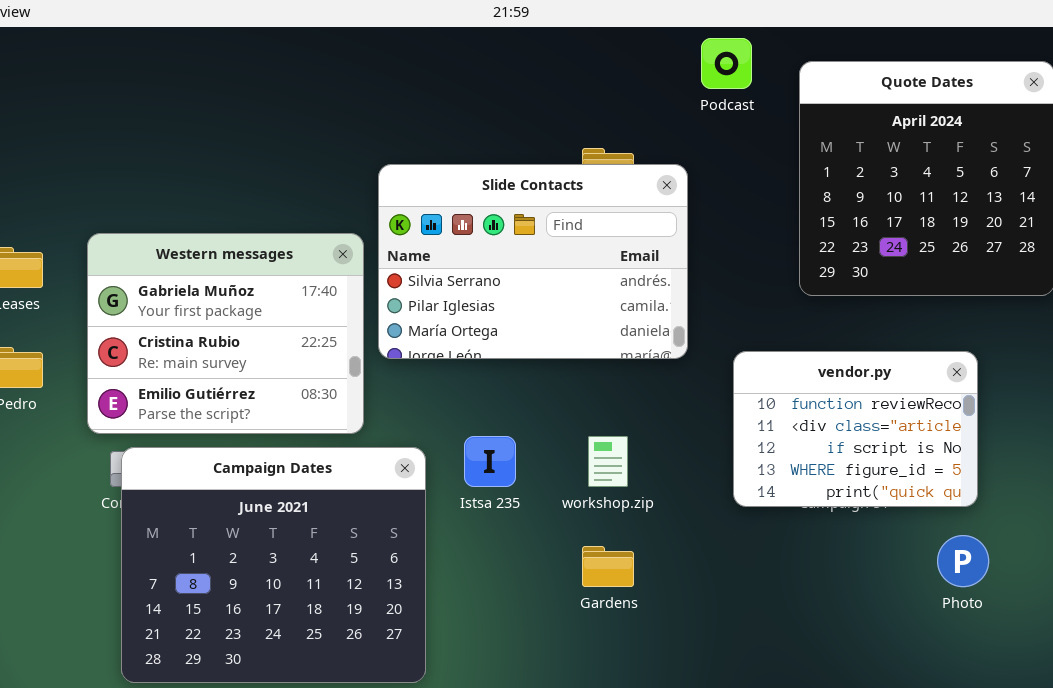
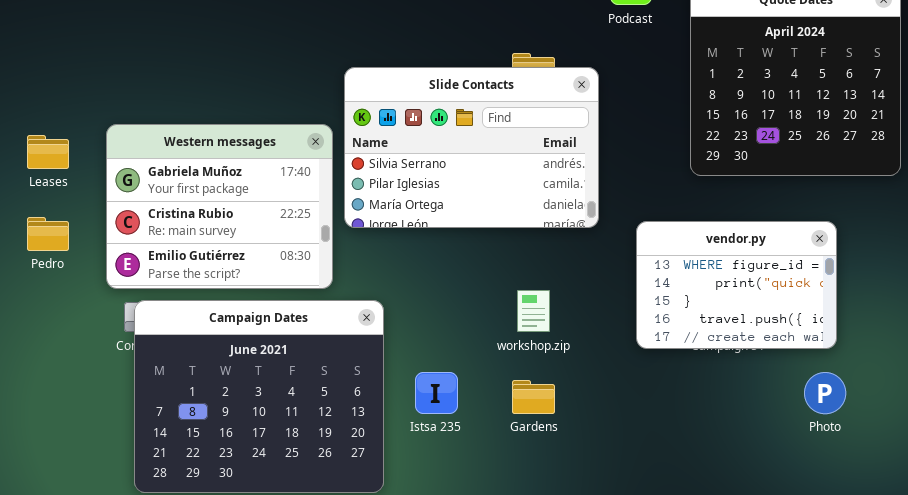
vendor.py: [733,351,978,507] -> [636,221,837,349], scrolled down 3 rows
Istsa 235: [464,436,516,487] -> [415,372,458,414], moved

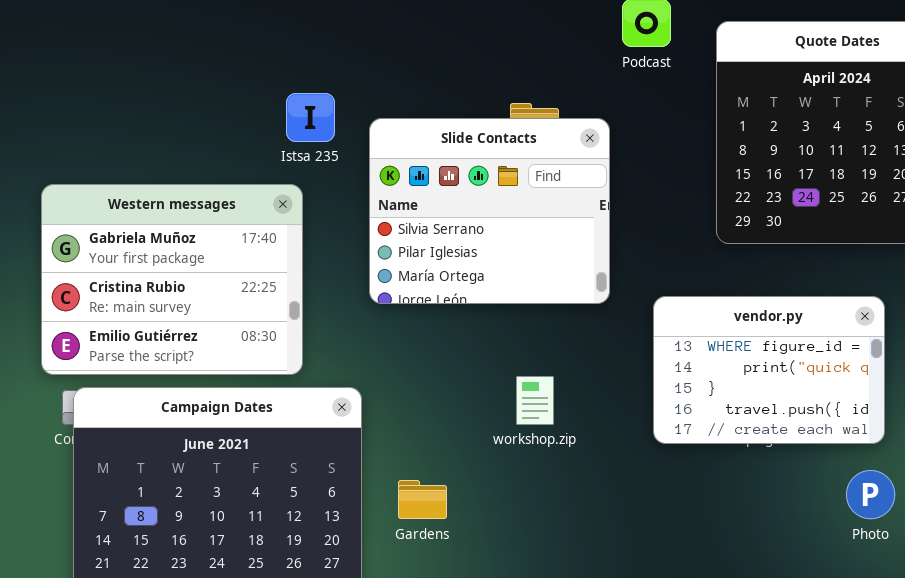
Slide Contacts: [344,67,599,228] -> [369,118,610,304], resized
Istsa 235: [415,372,458,414] -> [286,93,335,142], moved
Gardens: [512,380,555,414] -> [398,480,447,519], moved

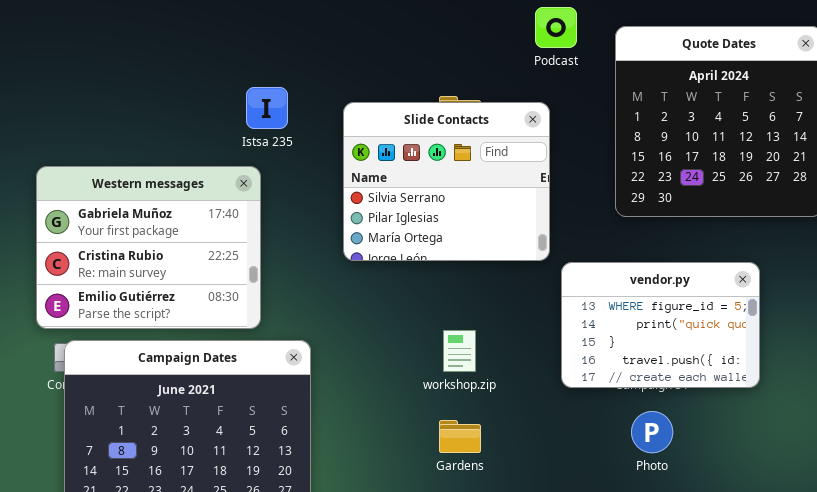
Slide Contacts: [369,118,610,304] -> [343,102,550,261], moved
Photo: [846,470,895,519] -> [631,411,673,453], moved
Gardens: [398,480,447,519] -> [439,420,481,453], moved

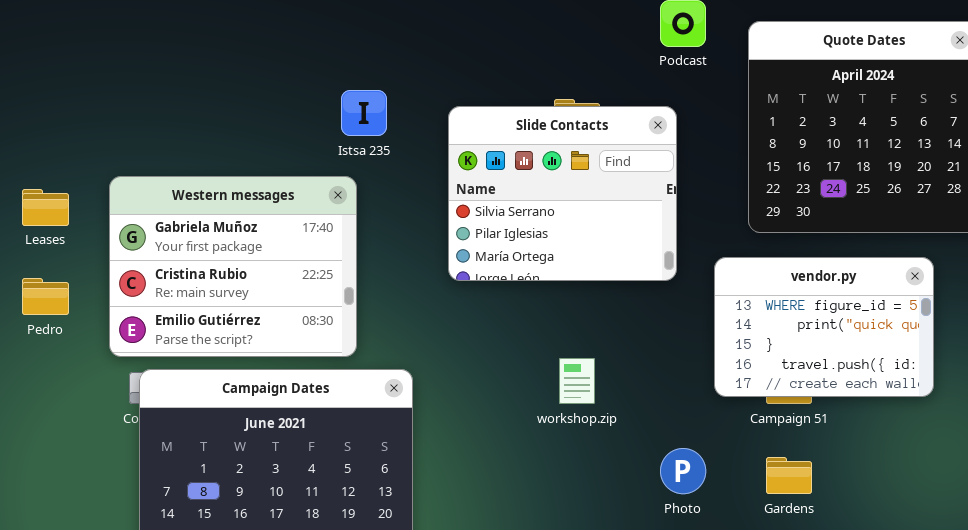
vendor.py: [561,262,760,388] -> [714,257,934,397], moved
Photo: [631,411,673,453] -> [660,448,706,494], moved
Gardens: [439,420,481,453] -> [766,457,812,494], moved

